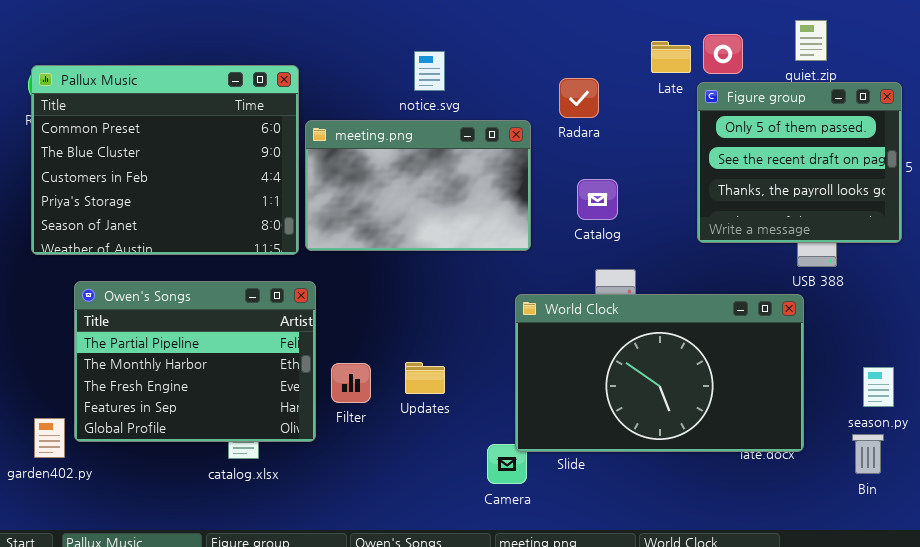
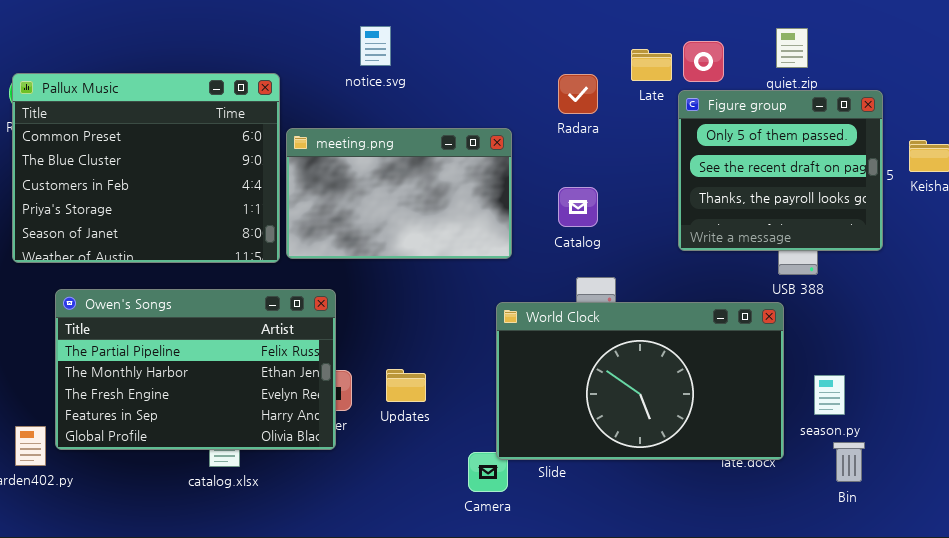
notice.svg: [414,51,445,91] -> [360,26,391,66], moved
Radara: [559,78,599,118] -> [558,74,598,114], moved
Owen's Songs: [74,281,316,442] -> [55,289,336,450], resized
season.py: [863,367,894,407] -> [814,375,845,415], moved

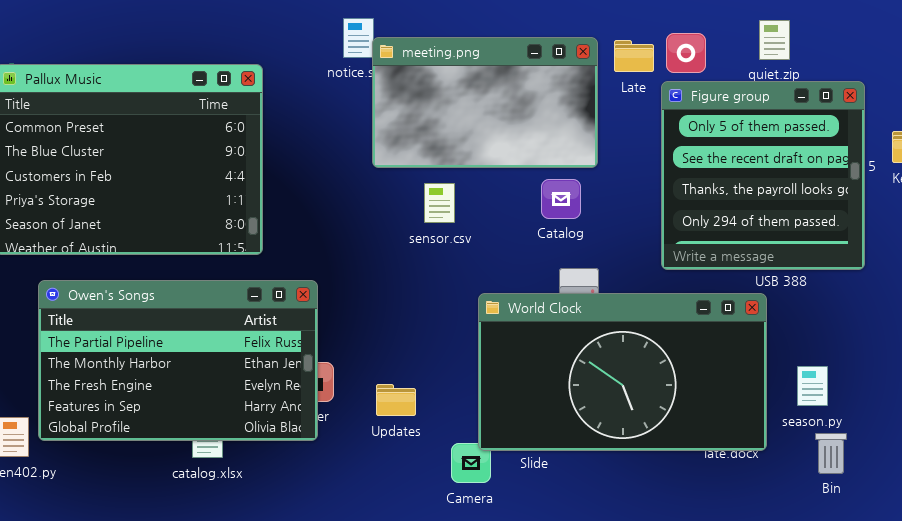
Figure group: [678,90,883,251] -> [661,81,865,270], resized
meeting.png: [286,128,512,259] -> [372,37,598,168], moved
Updates: [386,369,426,402] -> [376,384,416,416], moved

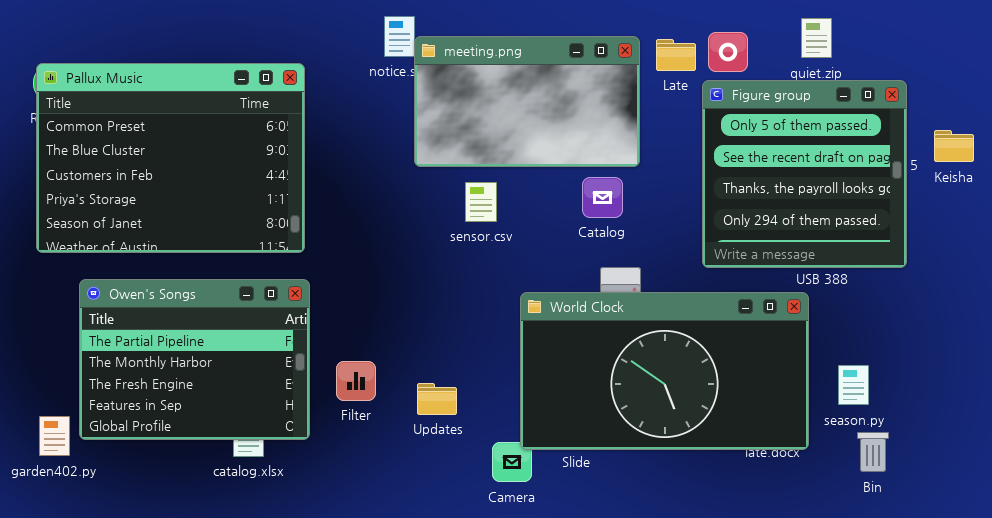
Owen's Songs: [38,280,318,441] -> [79,279,310,440], resized

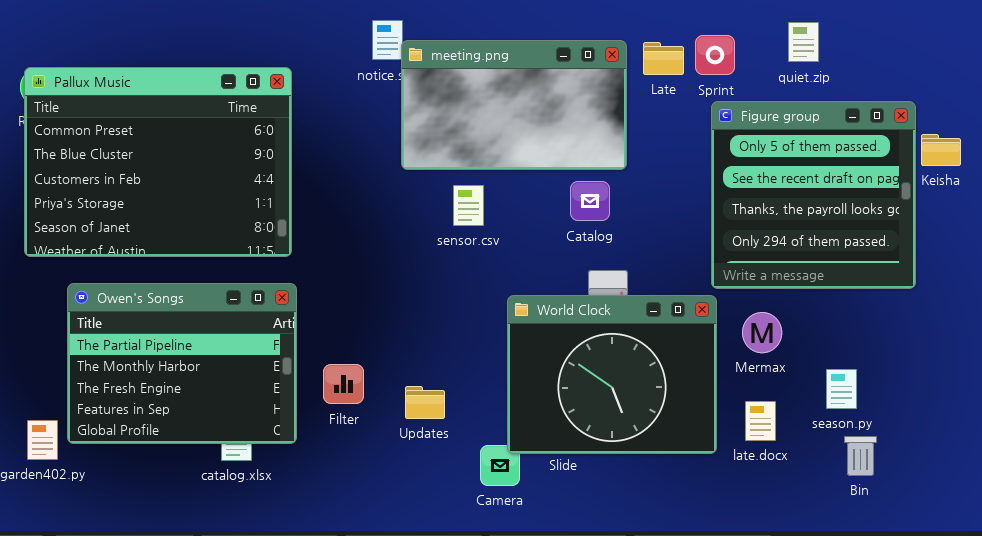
Figure group: [702,80,907,268] -> [711,101,916,289], moved
World Clock: [520,292,809,450] -> [507,295,717,454], resized

